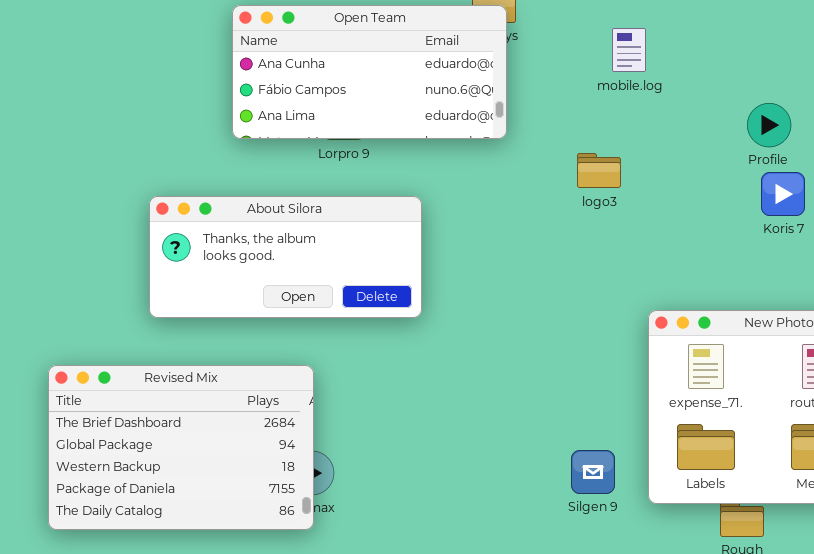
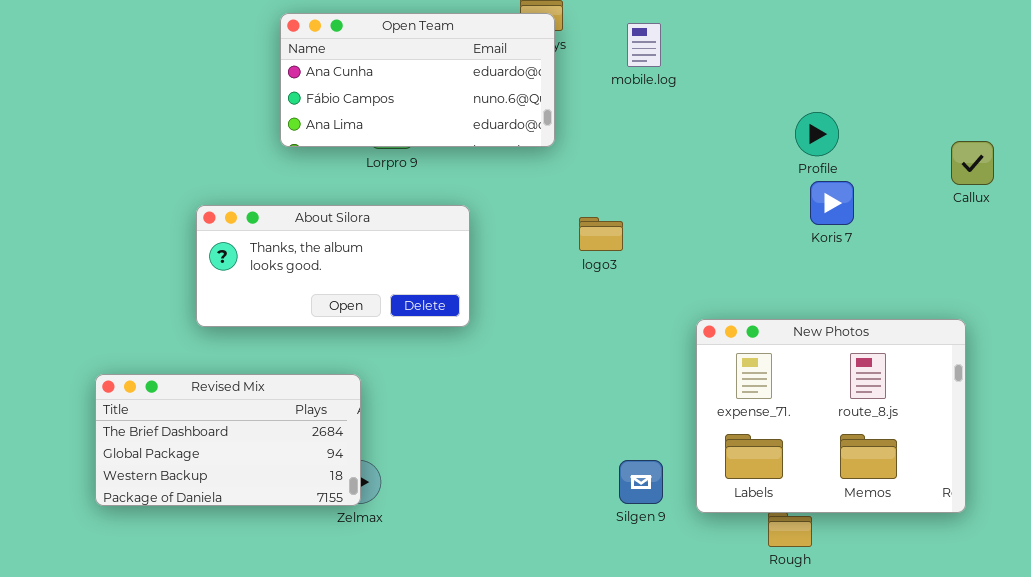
mobile.log: [612,28,646,72] -> [627,23,661,67], moved
logo3: [577,153,621,188] -> [579,217,623,251], moved
Revised Mix: [48,365,314,530] -> [95,374,361,506], resized

